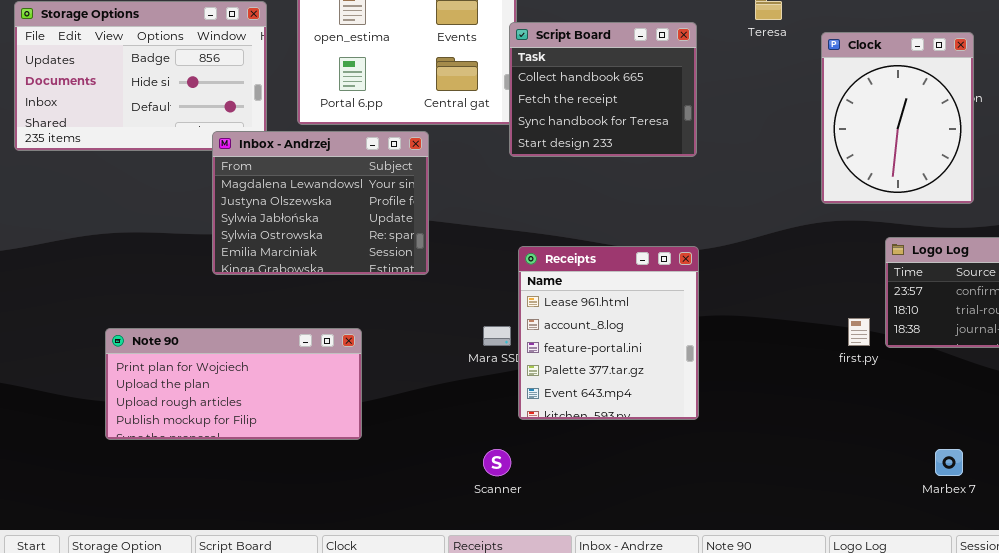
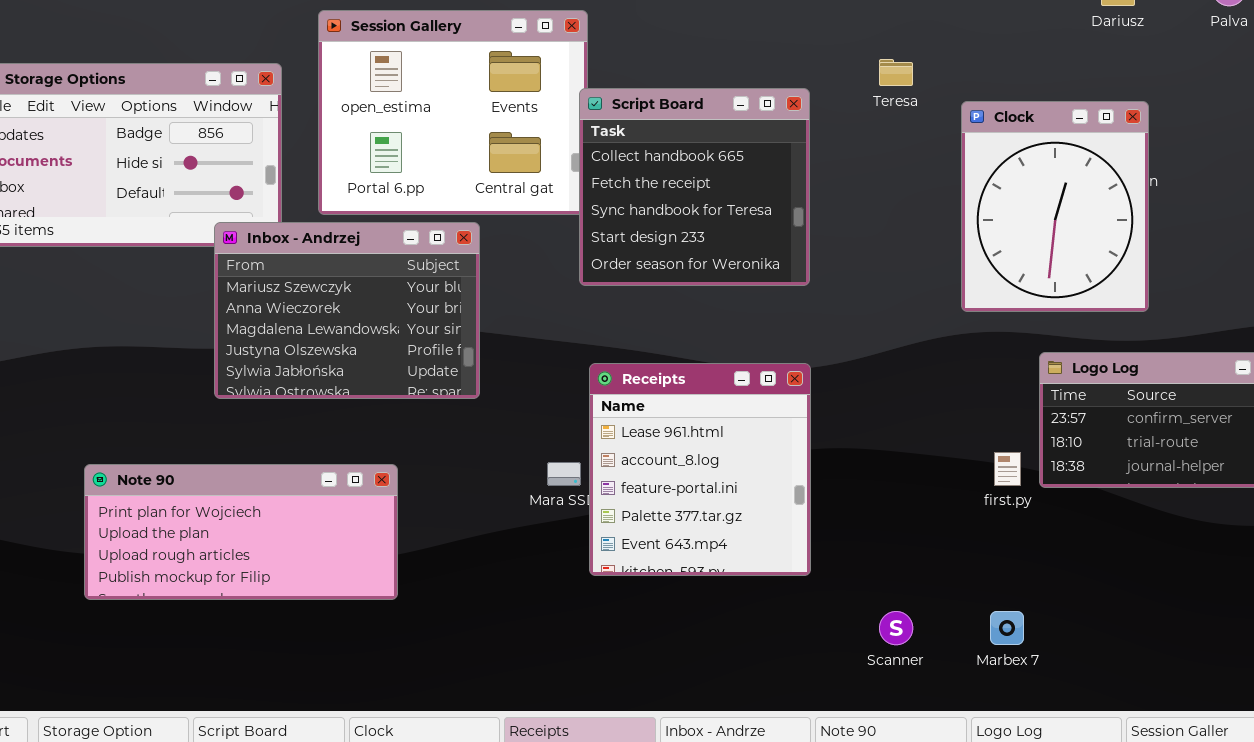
Script Board: [509,22,697,157] -> [579,88,810,286], resized
Inbox - Andrzej: [212,131,429,275] -> [214,222,480,399], scrolled up 2 rows
Scanner: [483,449,511,476] -> [879,611,913,645], moved
Marbex 7: [935,449,963,476] -> [990,611,1024,645], moved

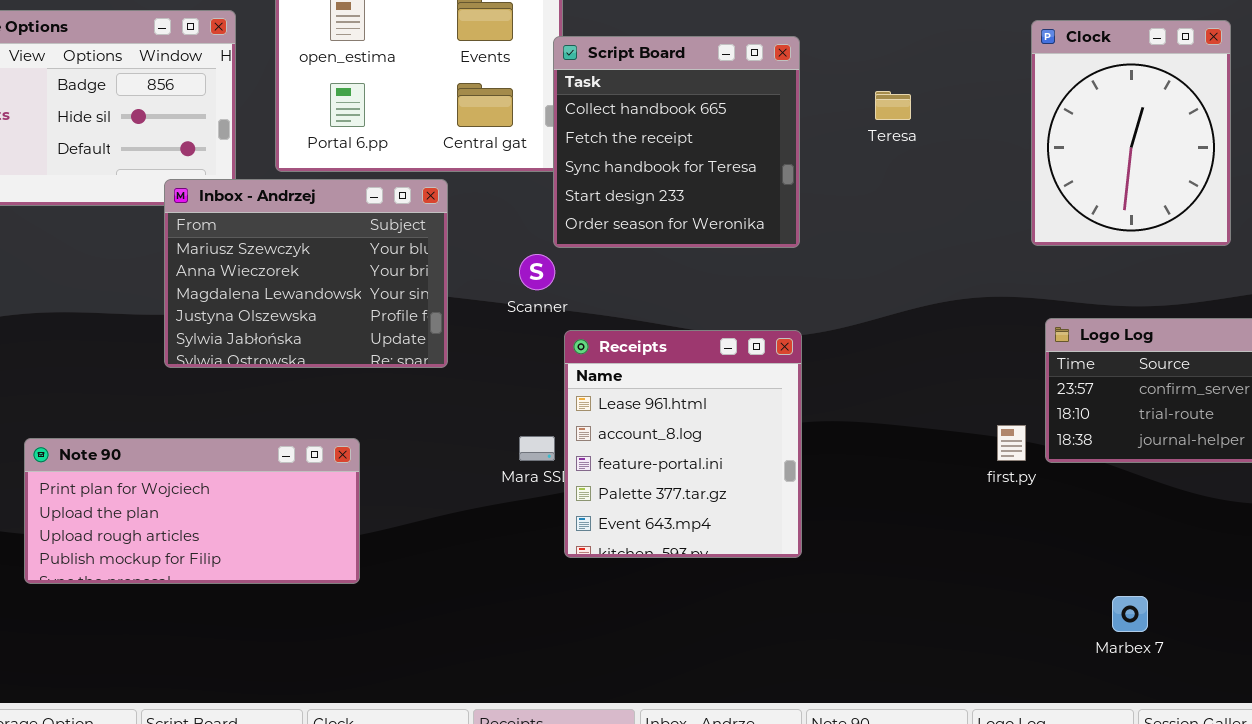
Teresa: [879,59,913,86] -> [875,91,911,120], moved
Clock: [961,101,1149,312] -> [1031,20,1231,246], moved
Scanner: [879,611,913,645] -> [519,254,555,290], moved
Marbex 7: [990,611,1024,645] -> [1112,596,1148,632], moved

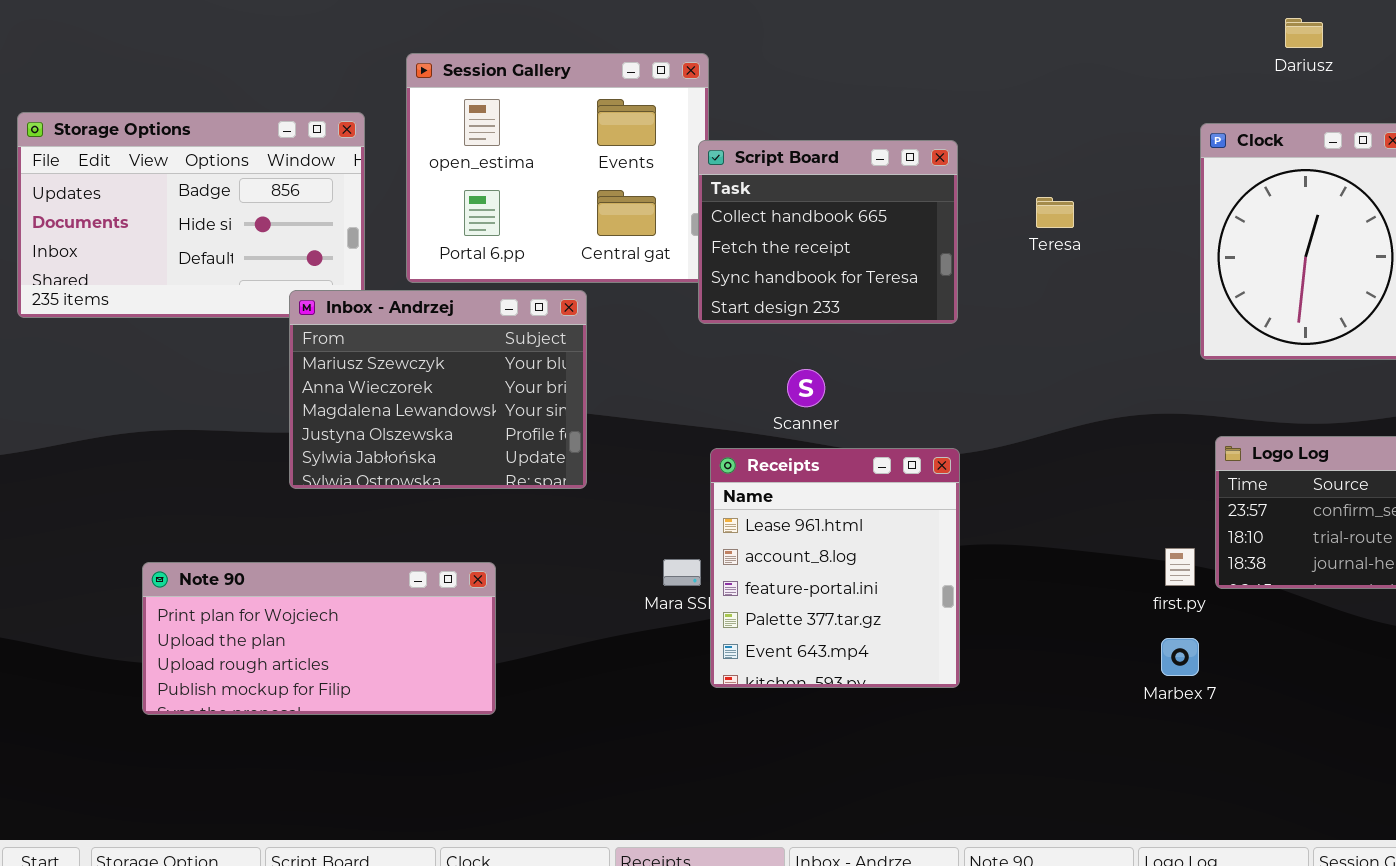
Script Board: [553,36,800,248] -> [698,140,958,324], resized
Scanner: [519,254,555,290] -> [787,369,825,407], moved
Marbex 7: [1112,596,1148,632] -> [1161,638,1199,676], moved

